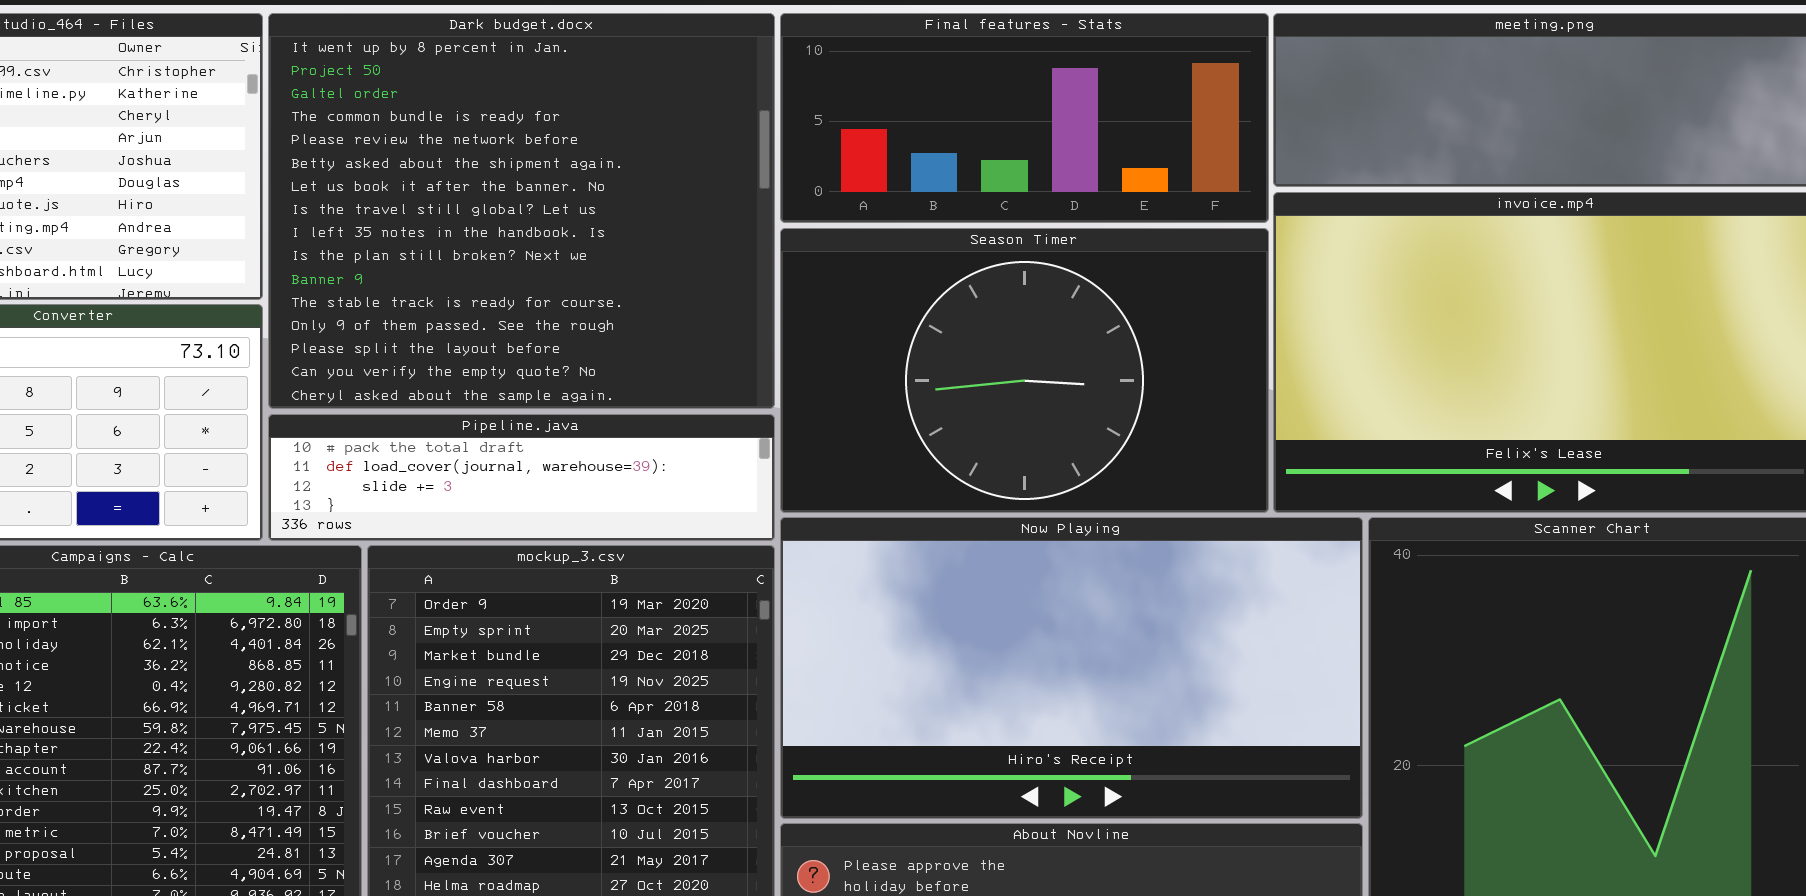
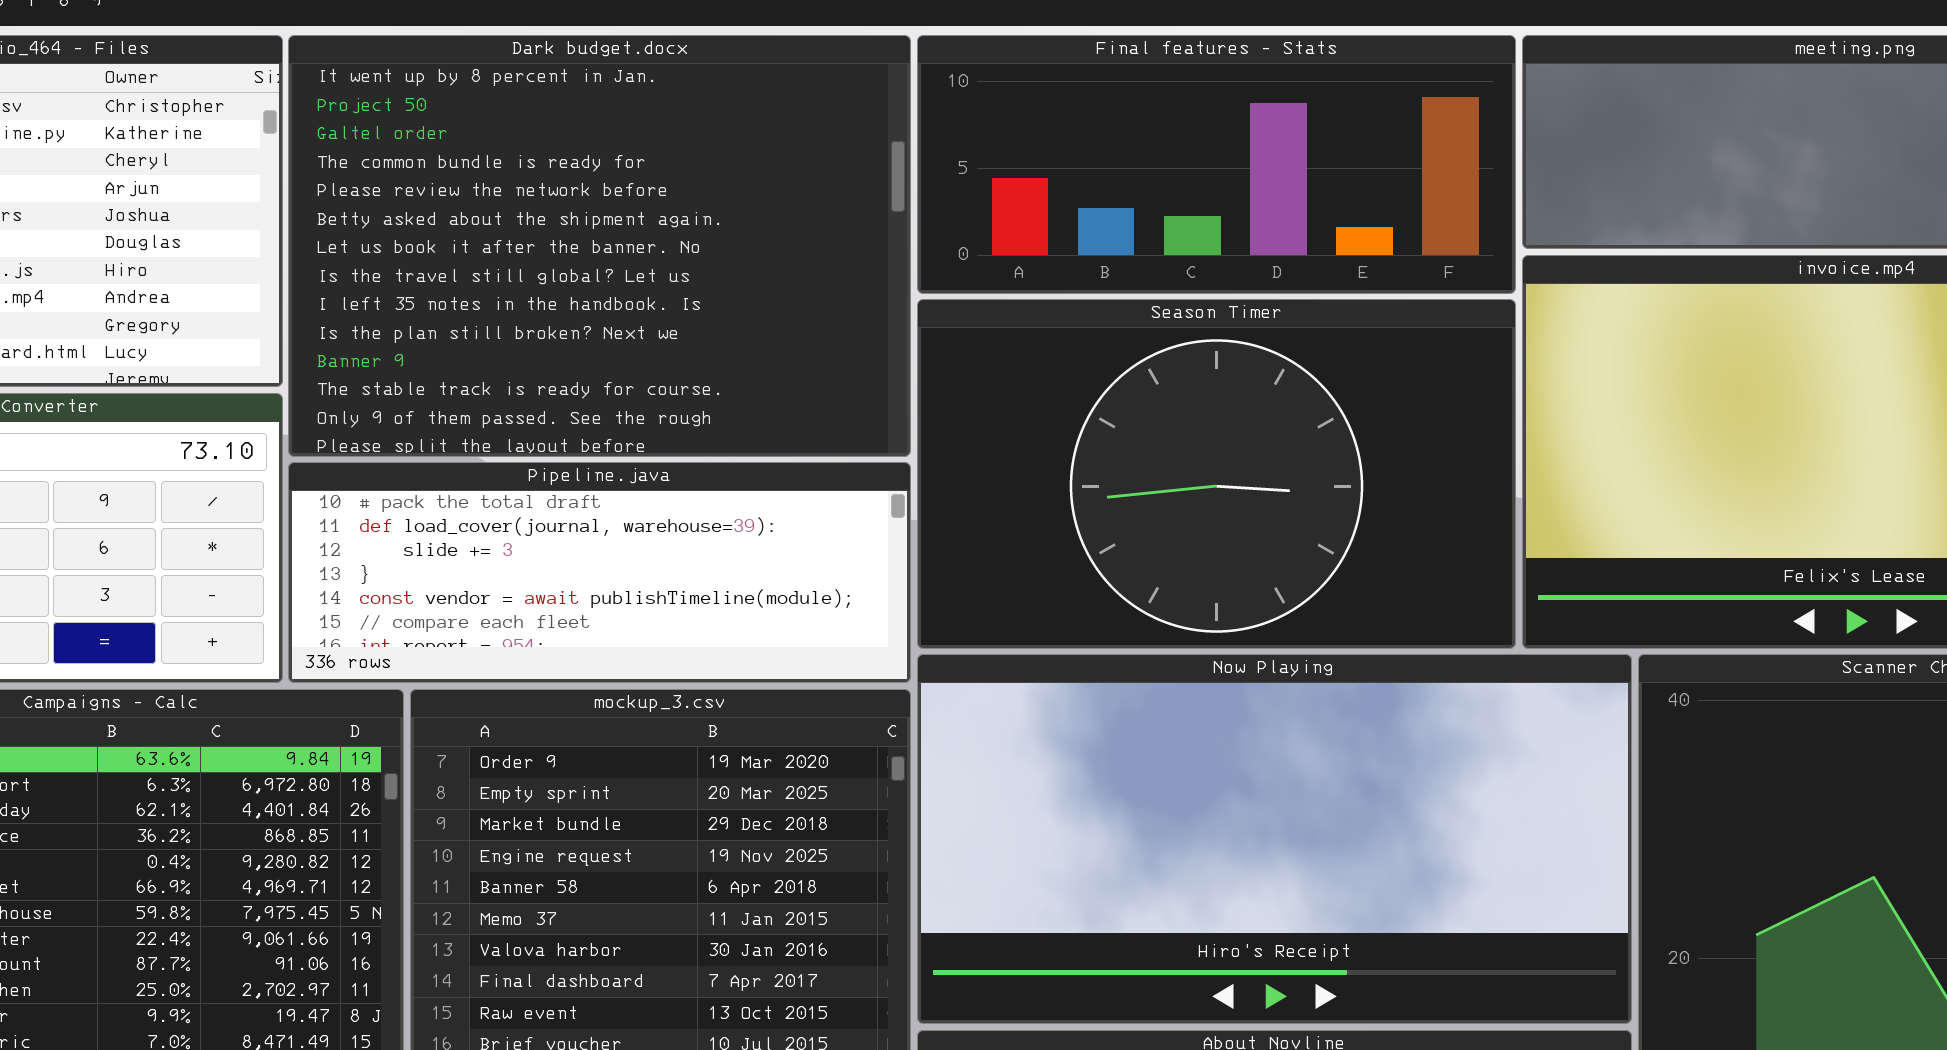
Dark budget.docx: [268,13,775,409] -> [288,35,911,457], resized
Pipeline.java: [268,414,775,541] -> [288,462,911,683], resized

